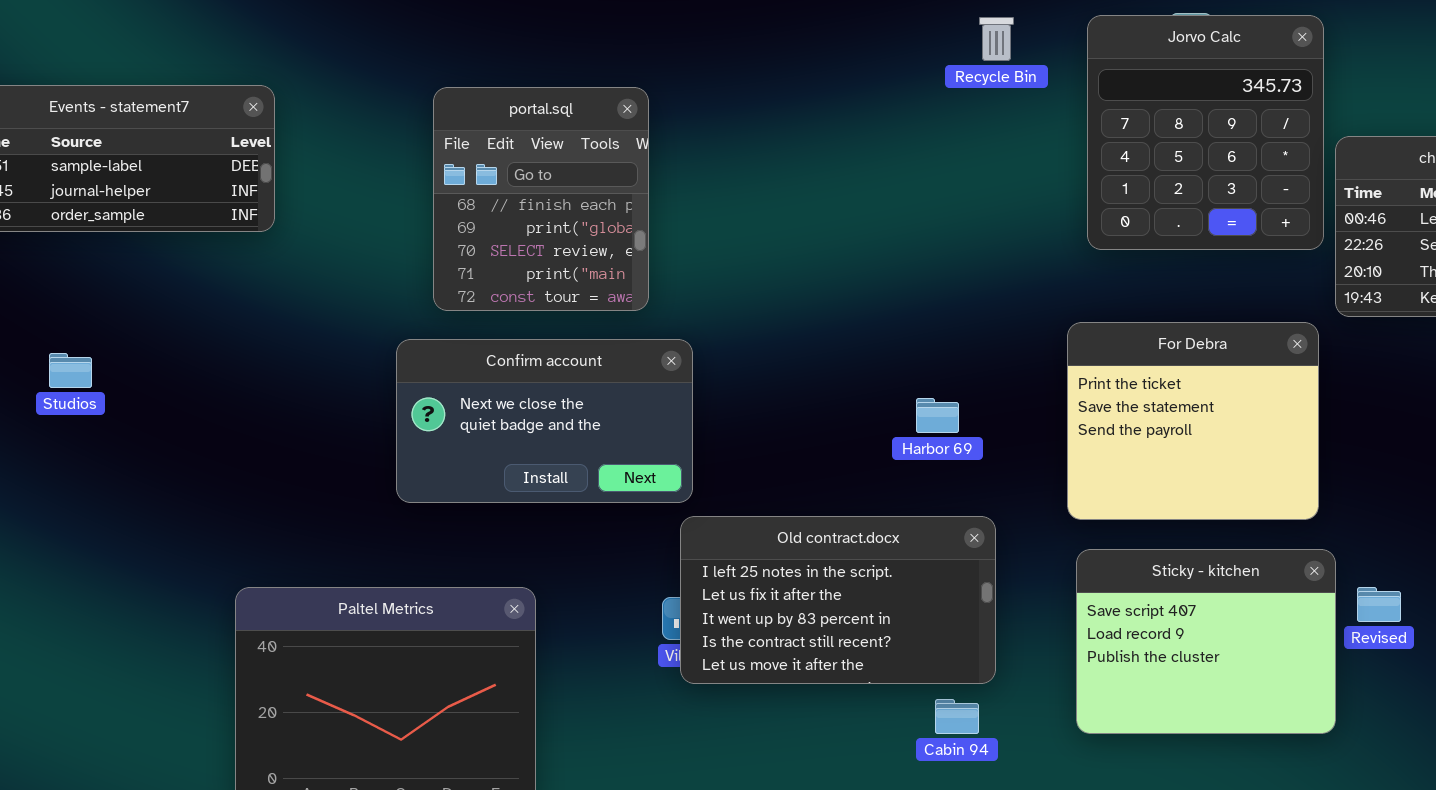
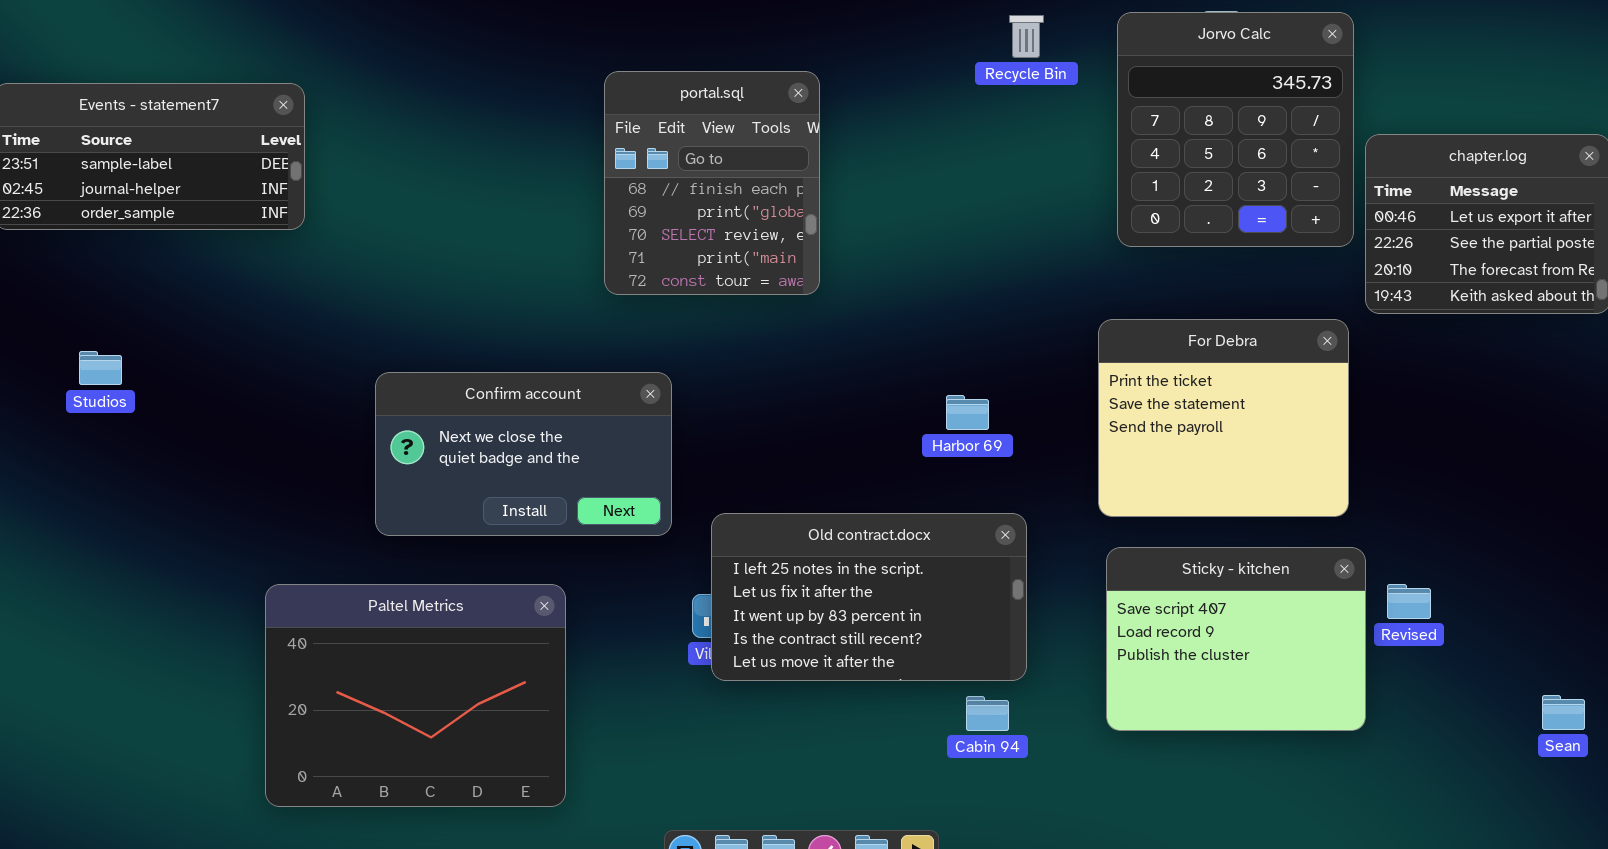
portal.sql: [433,87,649,311] -> [604,71,820,295], moved
Confirm account: [396,339,693,503] -> [375,372,672,536], moved

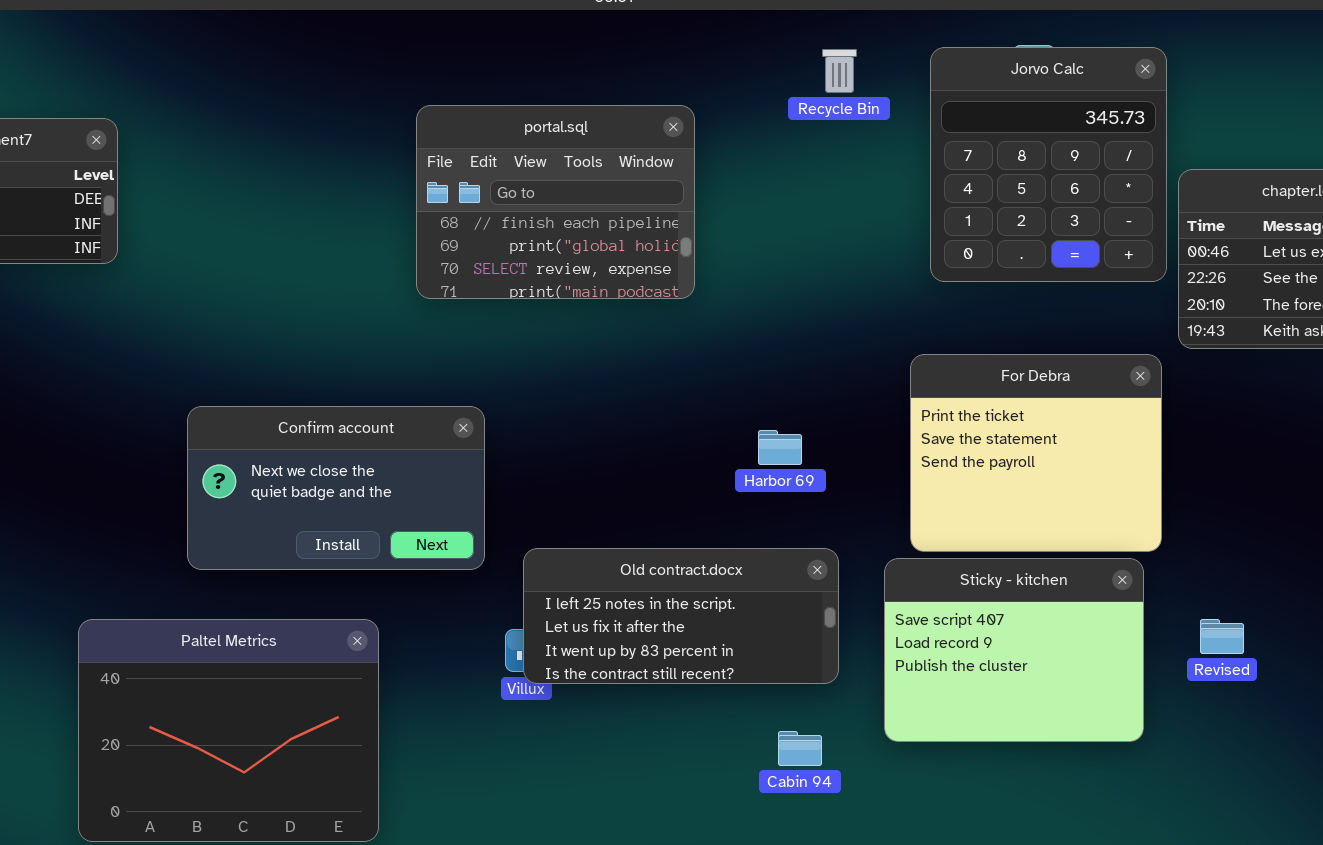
portal.sql: [604,71,820,295] -> [416,105,695,299], resized
Old contract.docx: [711,513,1027,681] -> [523,548,839,684], resized
Sticky - kitchen: [1106,547,1366,731] -> [884,558,1144,742], moved

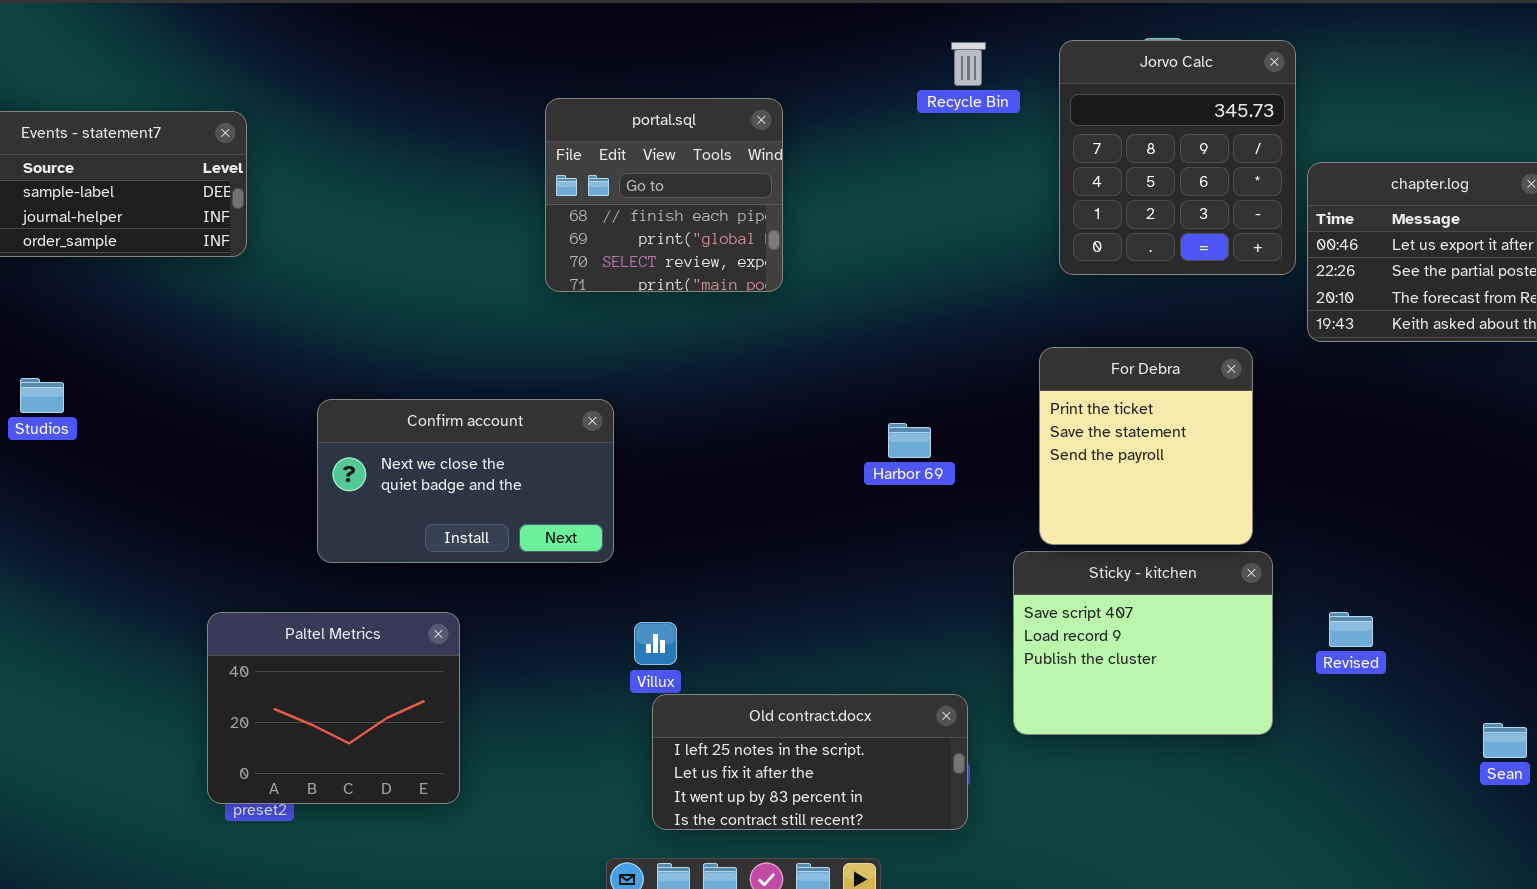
portal.sql: [416,105,695,299] -> [545,98,783,292], resized
For Debra: [910,354,1162,552] -> [1039,347,1253,545], resized
Old contract.docx: [523,548,839,684] -> [652,694,968,830], moved
Paltel Metrics: [78,619,379,842] -> [207,612,460,804], resized

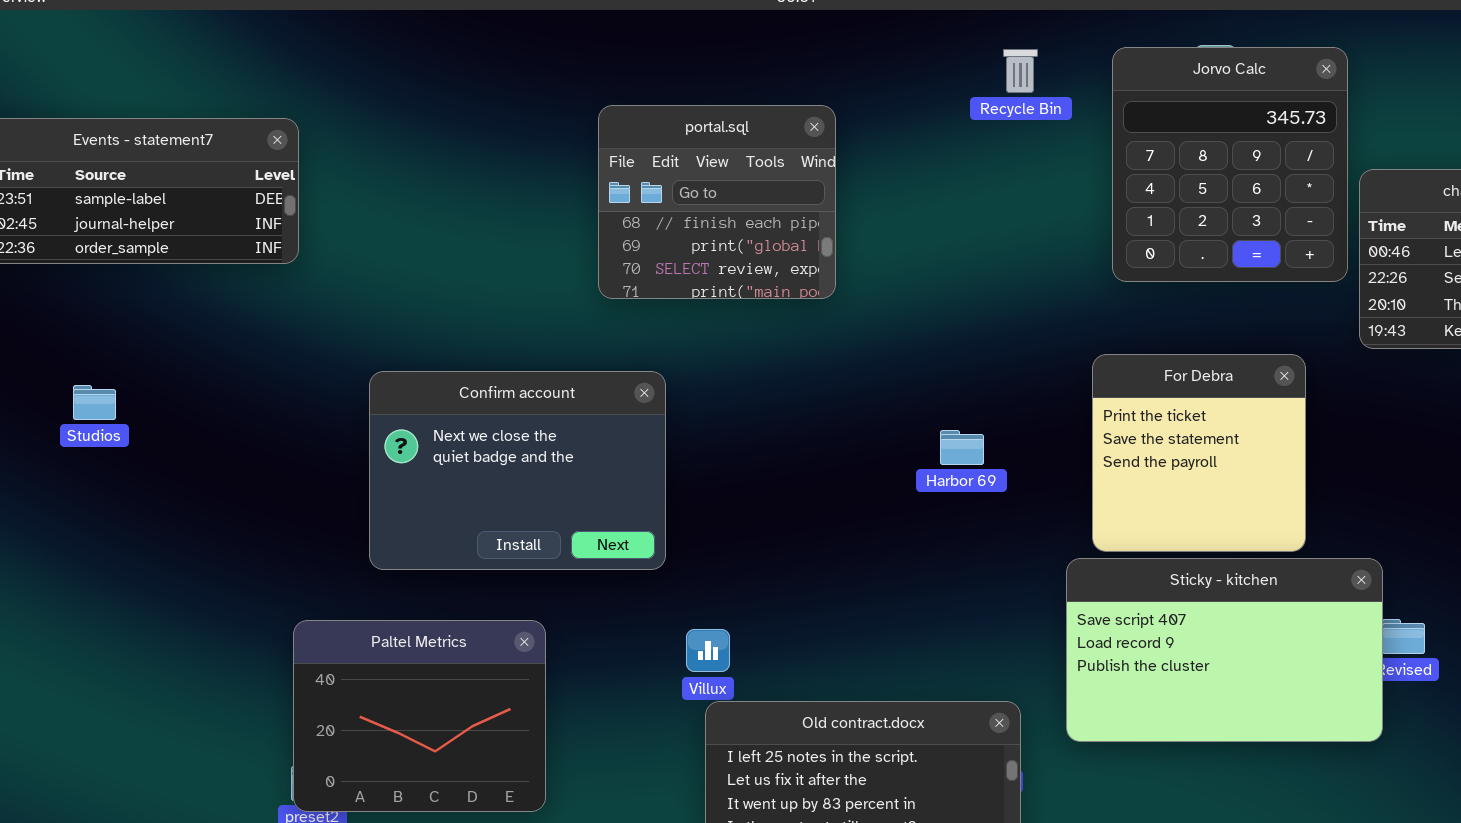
Confirm account: [317,399,614,563] -> [369,371,666,570], resized
Sticky - kitchen: [1013,551,1273,735] -> [1066,558,1383,742], resized
Paltel Metrics: [207,612,460,804] -> [293,620,546,812], moved

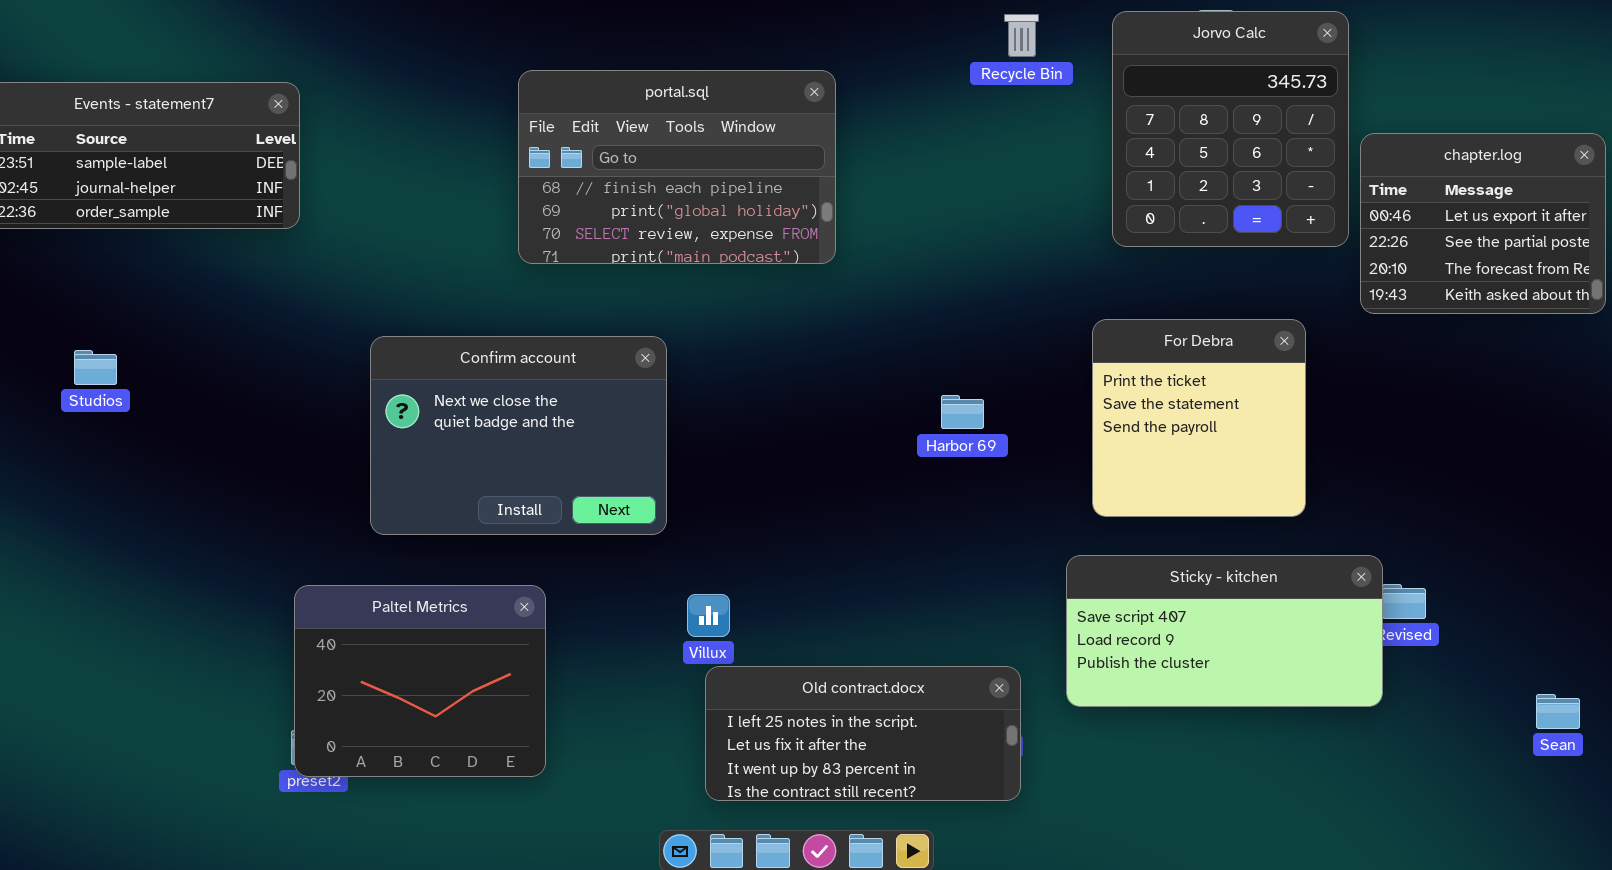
portal.sql: [598,105,836,299] -> [518,70,836,264], resized
Sticky - kitchen: [1066,558,1383,742] -> [1066,555,1383,707], resized

